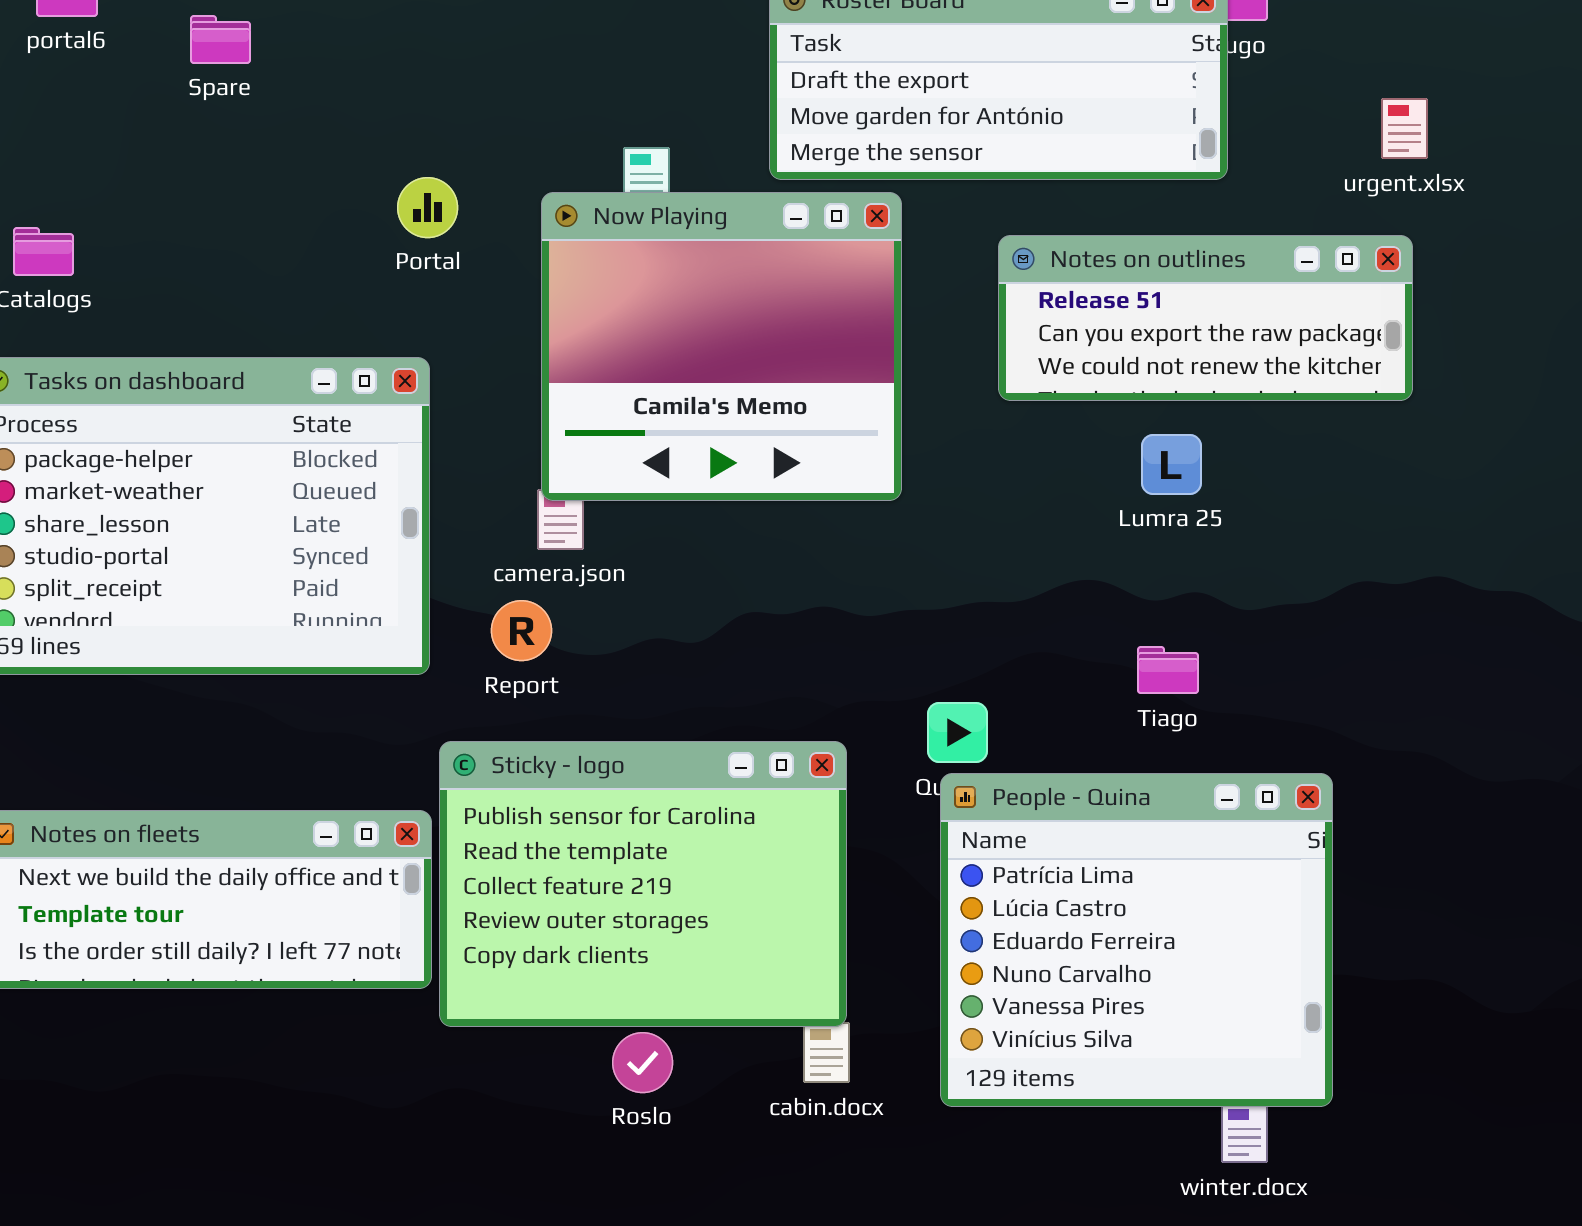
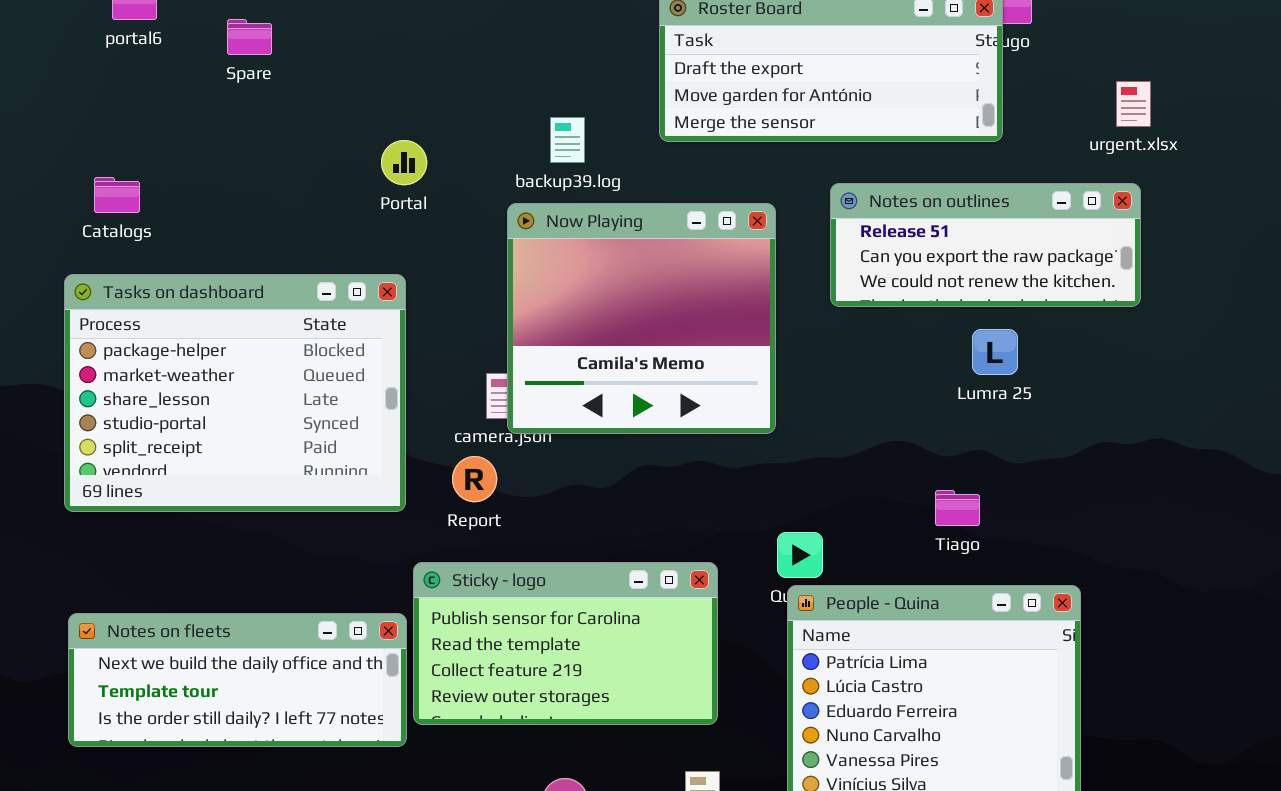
Now Playing: [541,192,902,501] -> [507,203,776,434], moved
Lumra 25: [1141,434,1202,495] -> [972,329,1018,375], moved
Sticky - logo: [439,741,847,1027] -> [413,562,718,725], resized

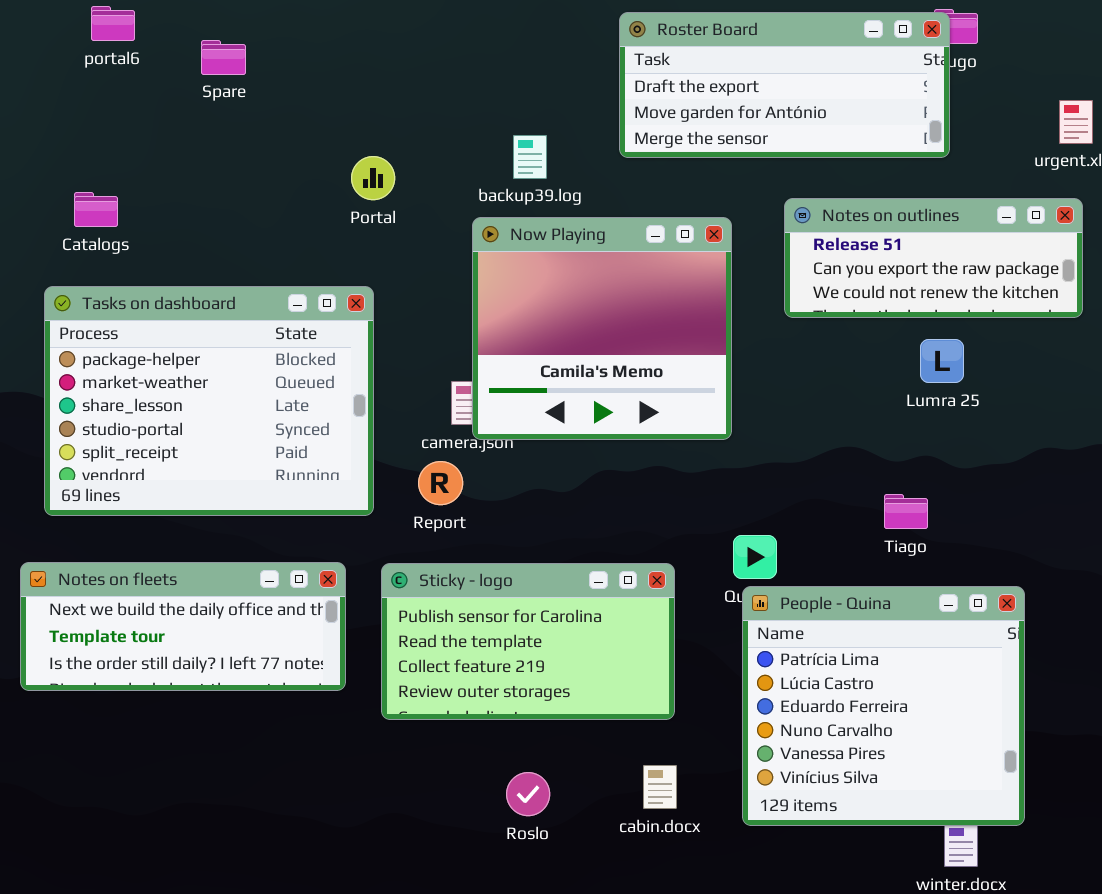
Notes on fleets: [68,613,407,747] -> [20,562,346,691], moved

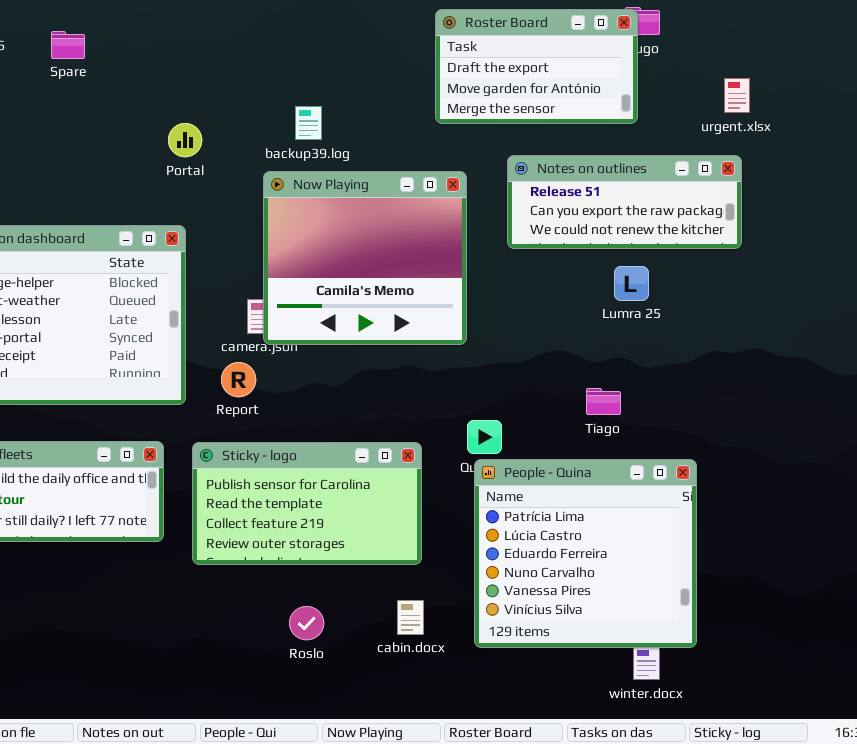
Roster Board: [619,12,950,158] -> [435,9,638,124], resized

